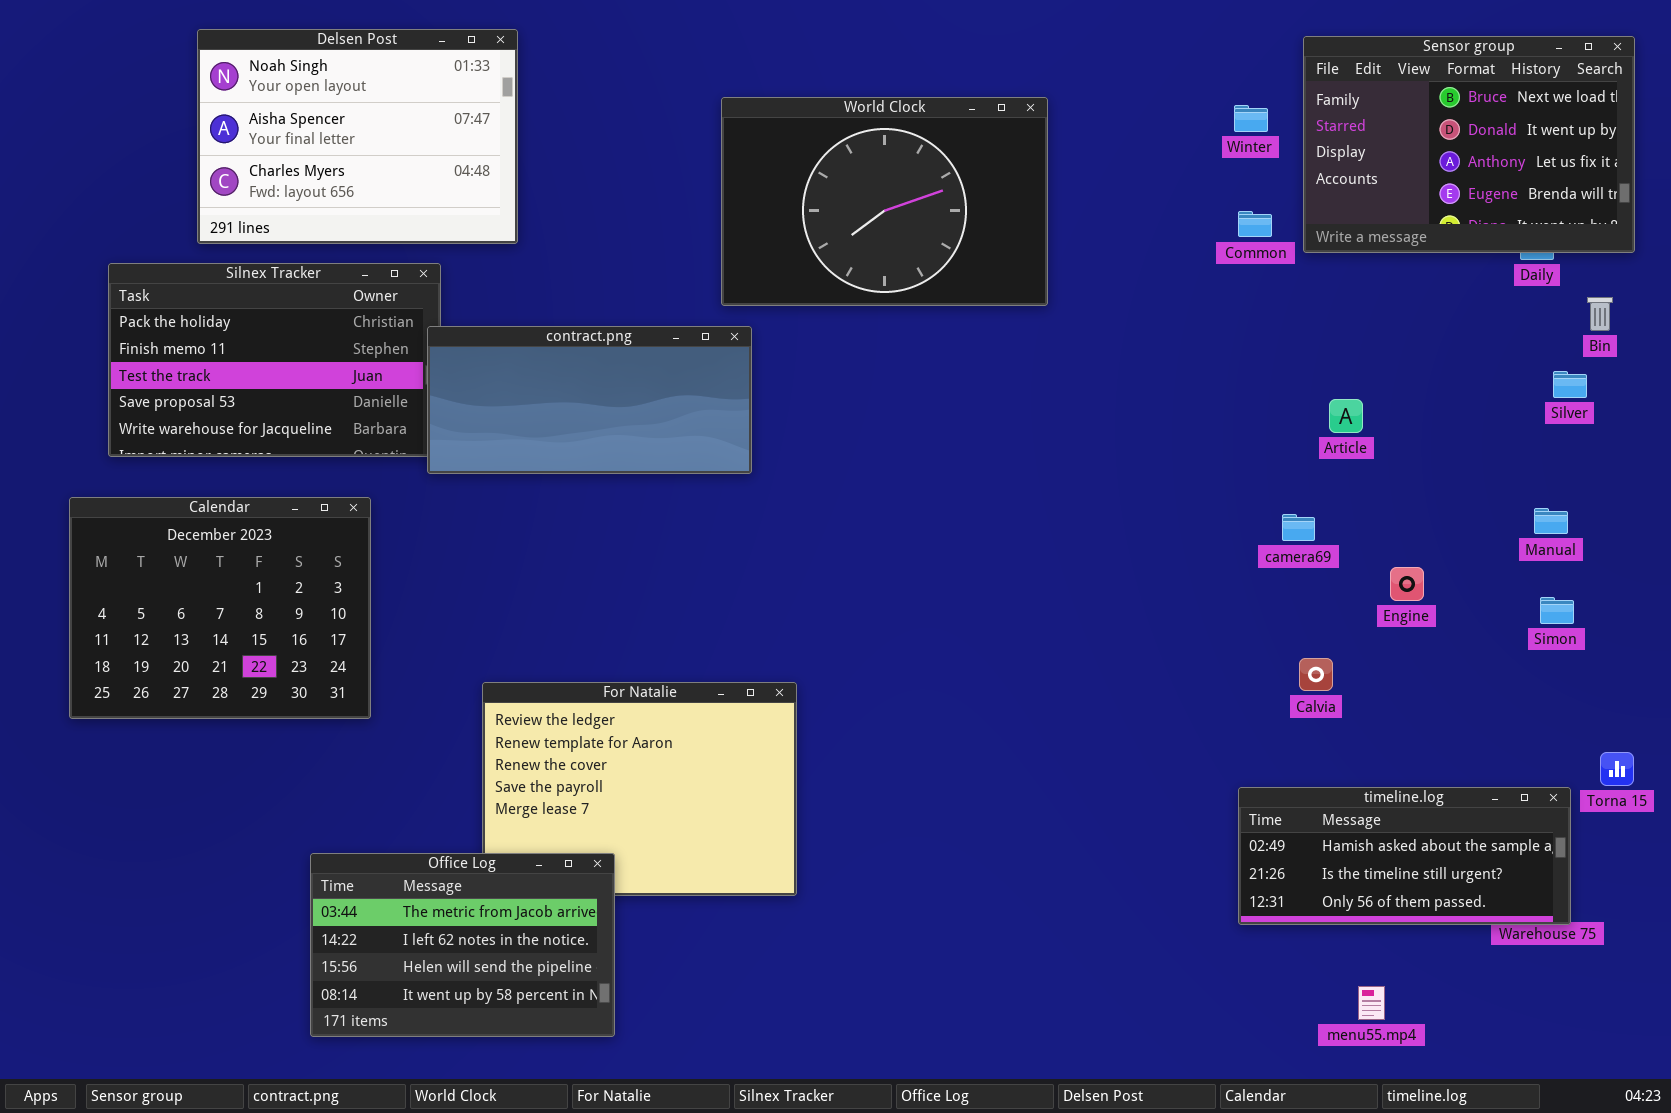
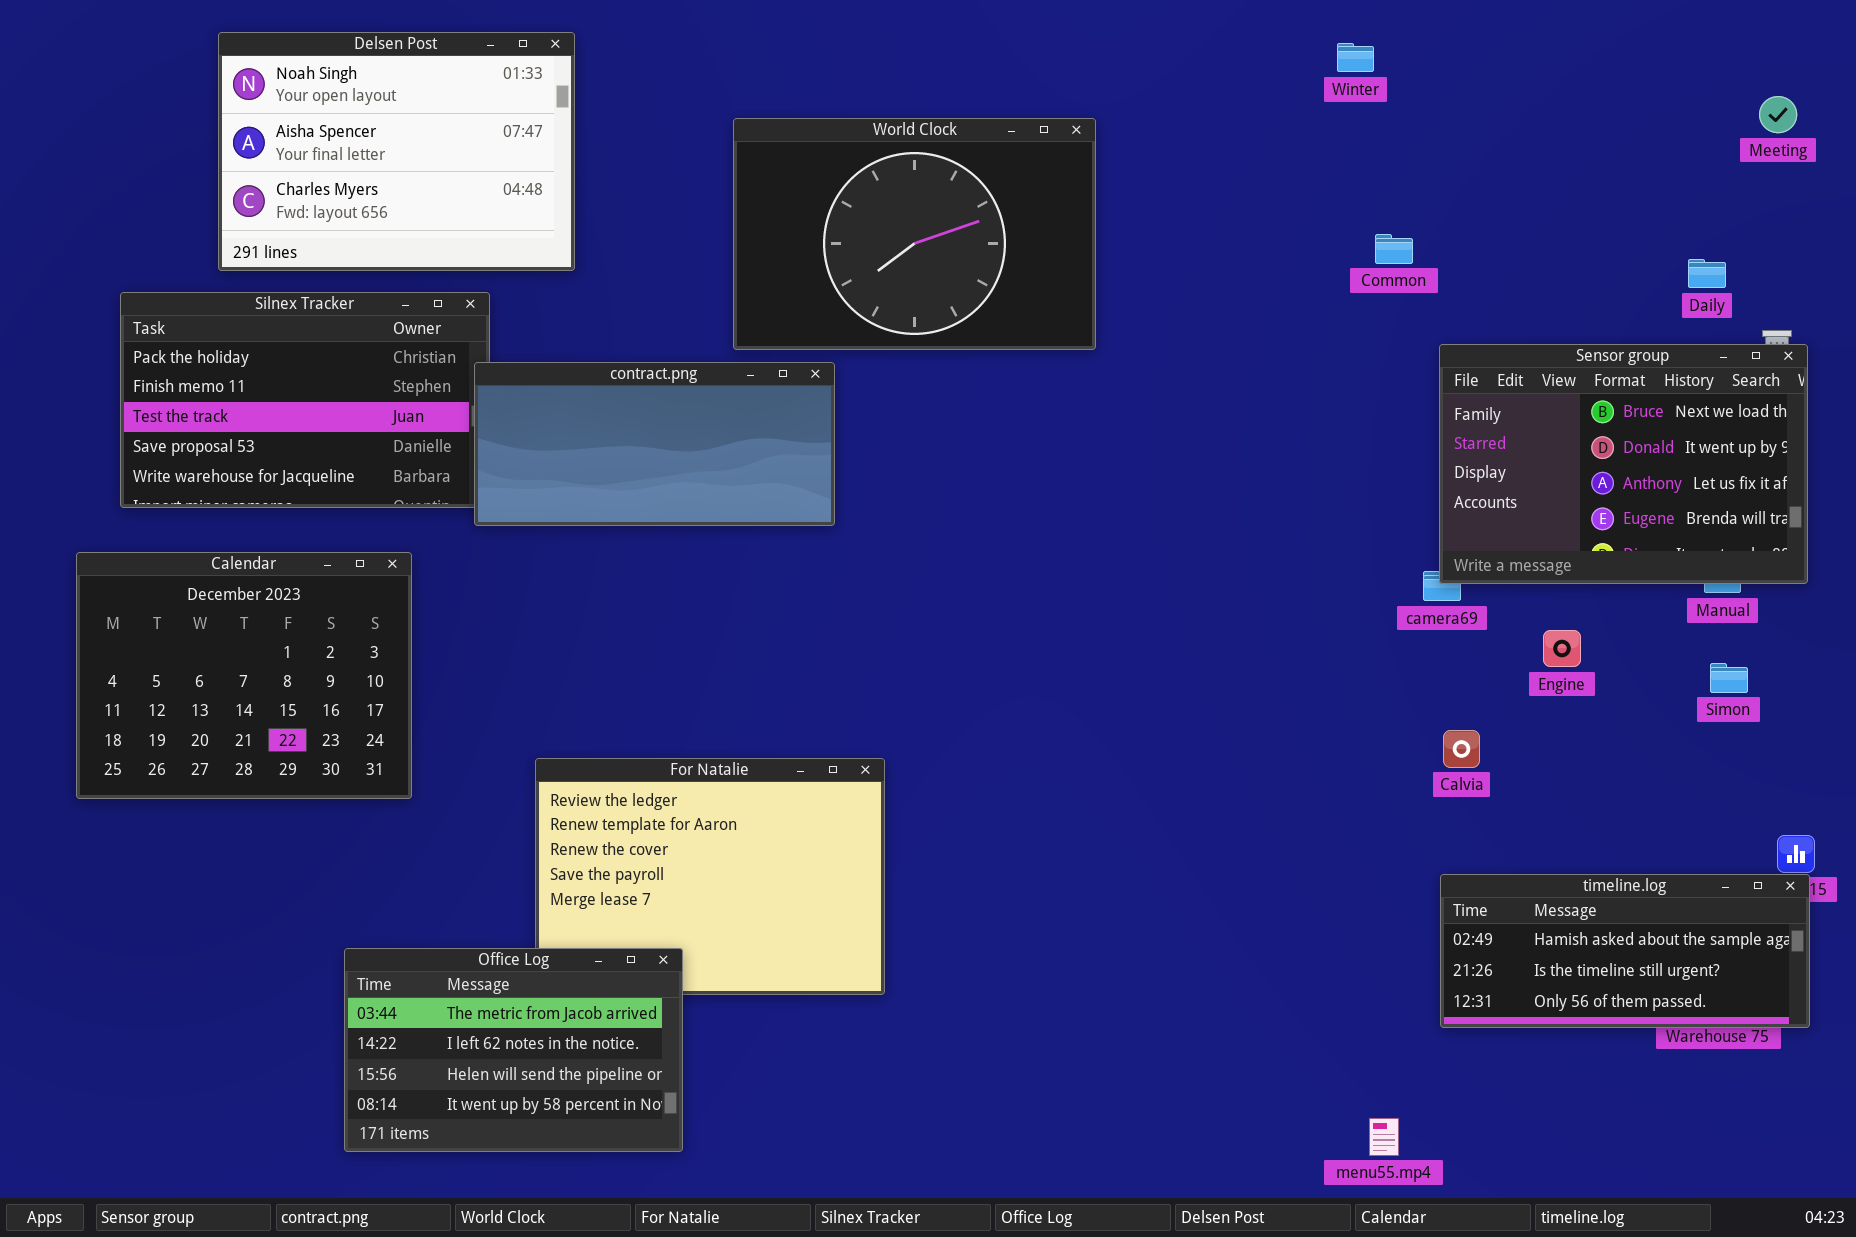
Sensor group: [1303,36,1635,253] -> [1439,344,1808,584], moved
World Clock: [721,97,1048,306] -> [733,118,1096,350], moved
Winter: [1234,105,1268,132] -> [1337,43,1374,72], moved
timeline.log: [1238,787,1571,925] -> [1440,874,1810,1028], moved
menu55.mp4: [1358,986,1385,1020] -> [1369,1118,1399,1156], moved

